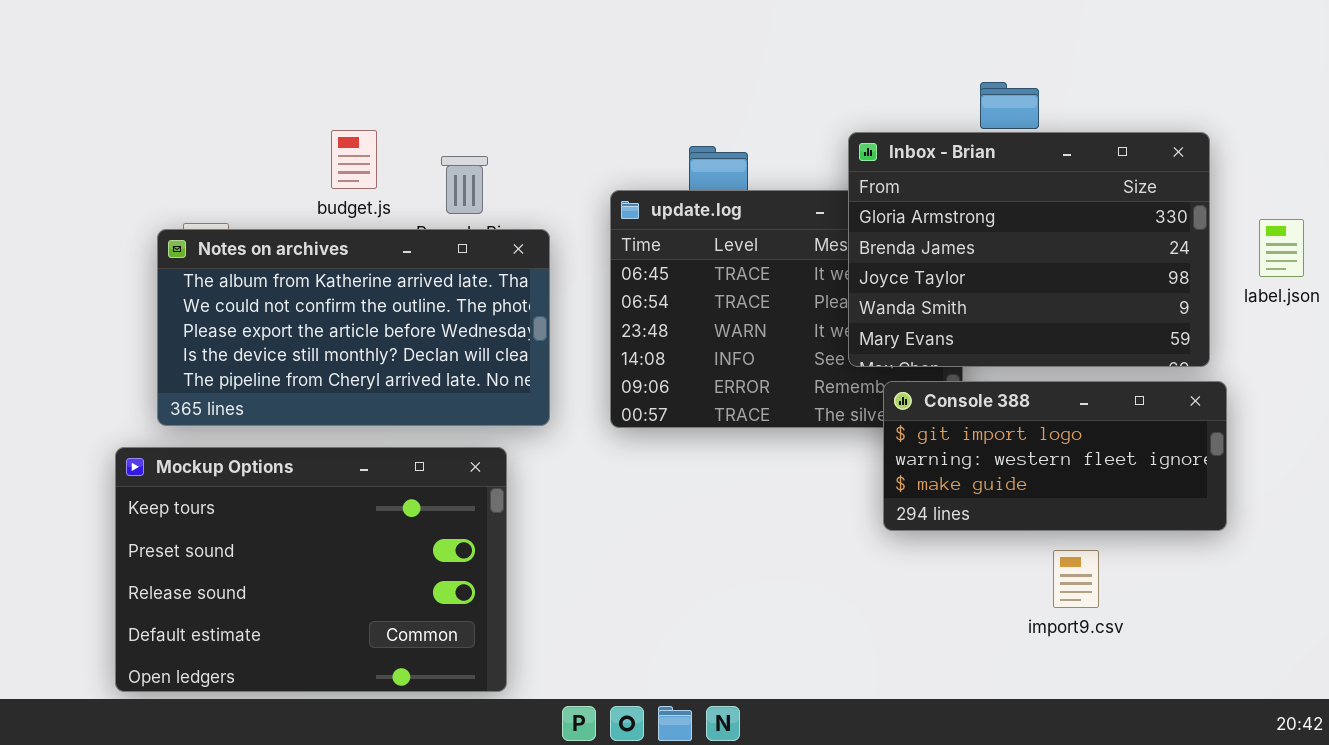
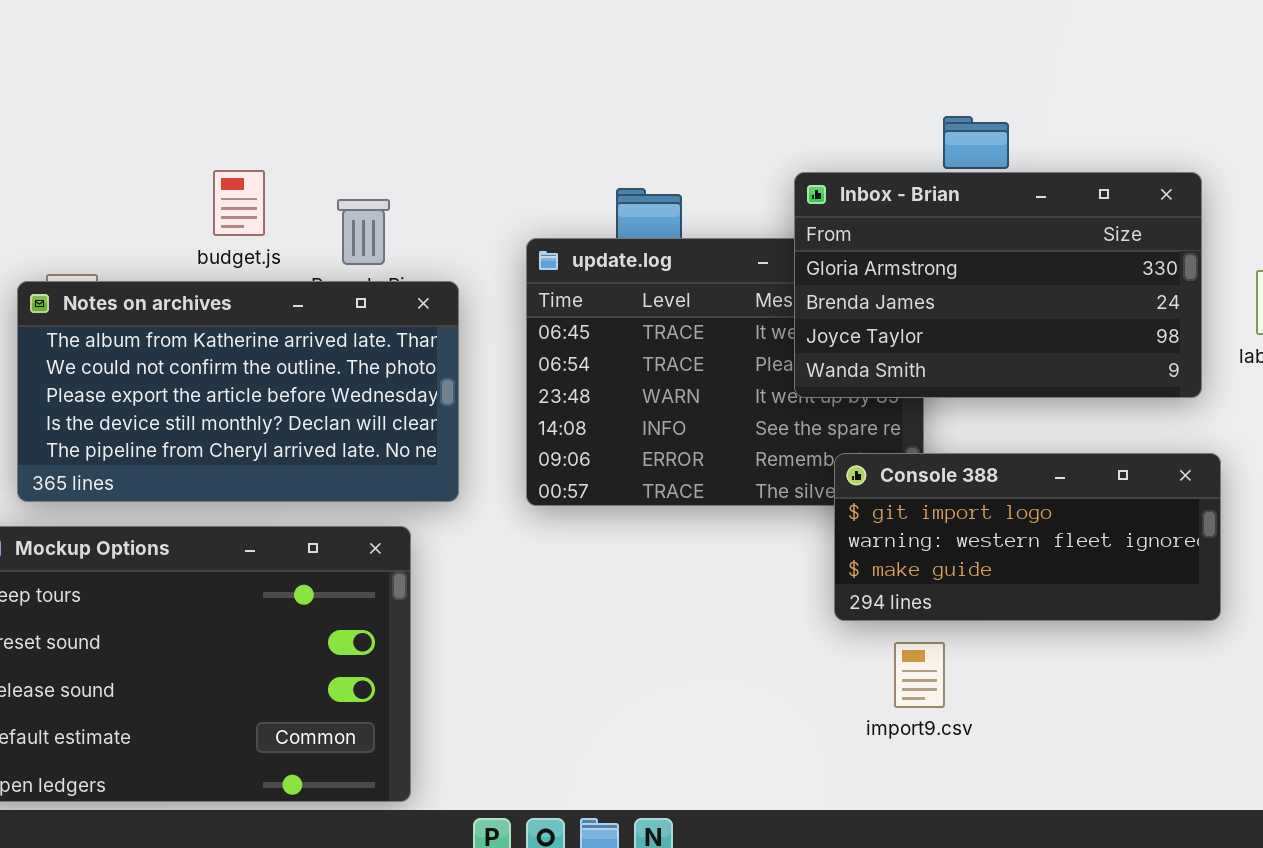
Inbox - Brian: [848,132,1210,367] -> [794,172,1202,398], resized
import9.csv: [1053,550,1099,608] -> [894,642,945,708], moved

